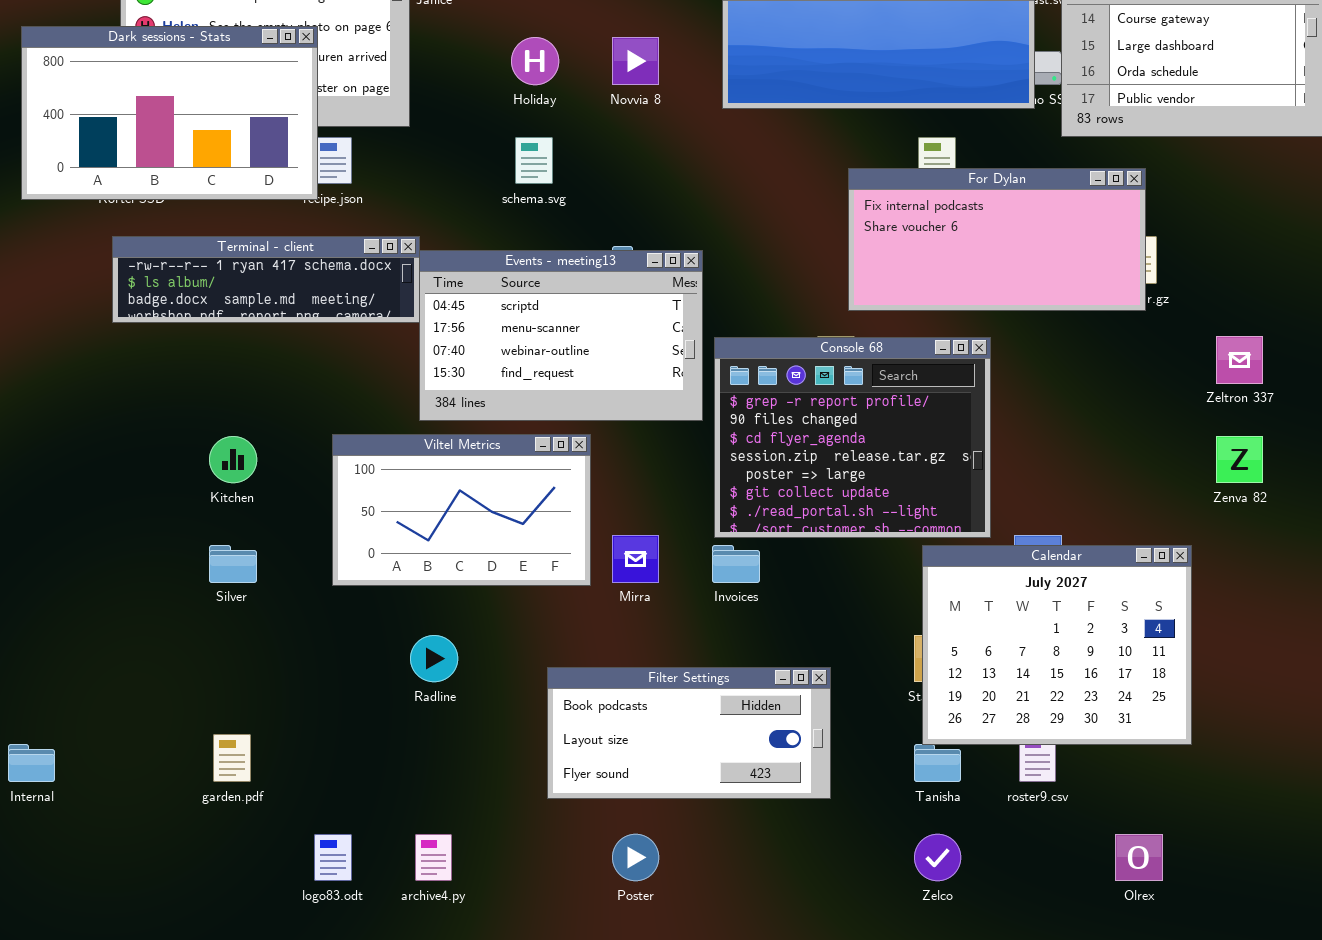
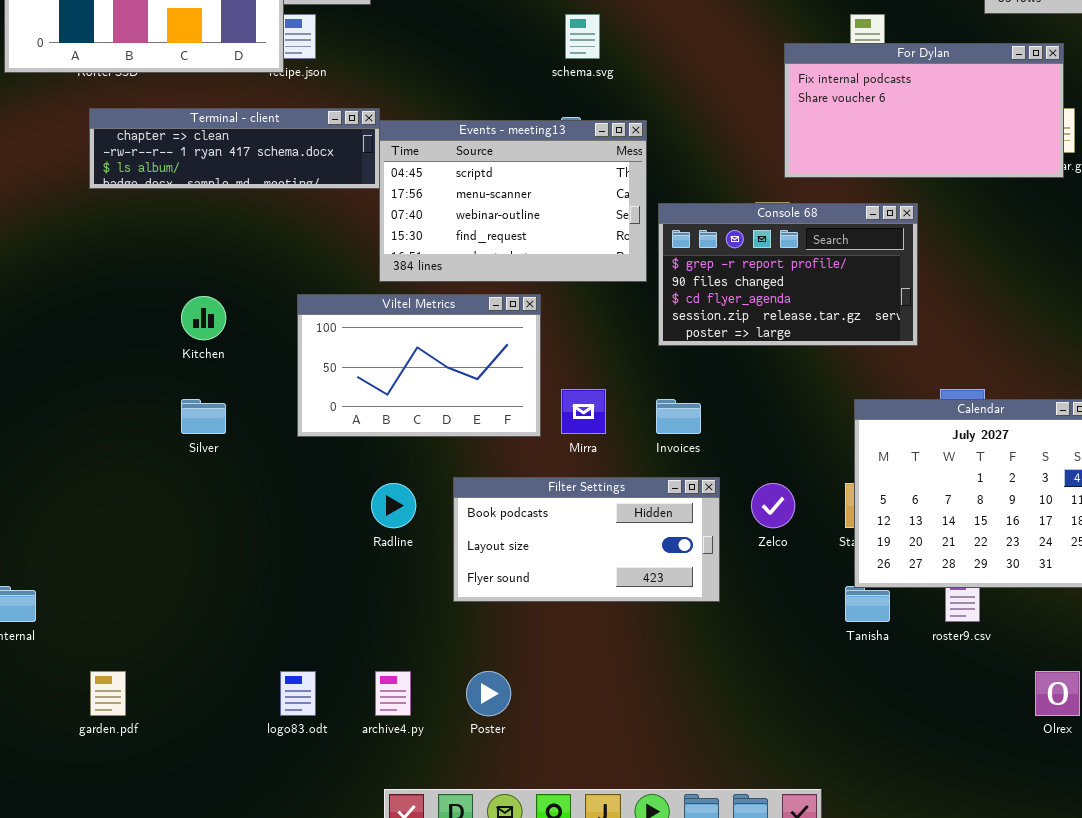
schema.svg: [515,137,553,184] -> [565,14,600,59], moved
Terminal - client: [112,236,420,323] -> [89,108,380,189], scrolled up 1 row
Console 68: [714,337,991,538] -> [658,203,918,346], resized
Filter Settings: [547,667,831,799] -> [453,477,720,602], moved
garden.pdf: [213,734,251,782] -> [90,671,126,716], moved
Poster: [612,834,659,881] -> [466,671,511,716], moved
Zelco: [914,834,961,881] -> [751,483,795,528], moved

